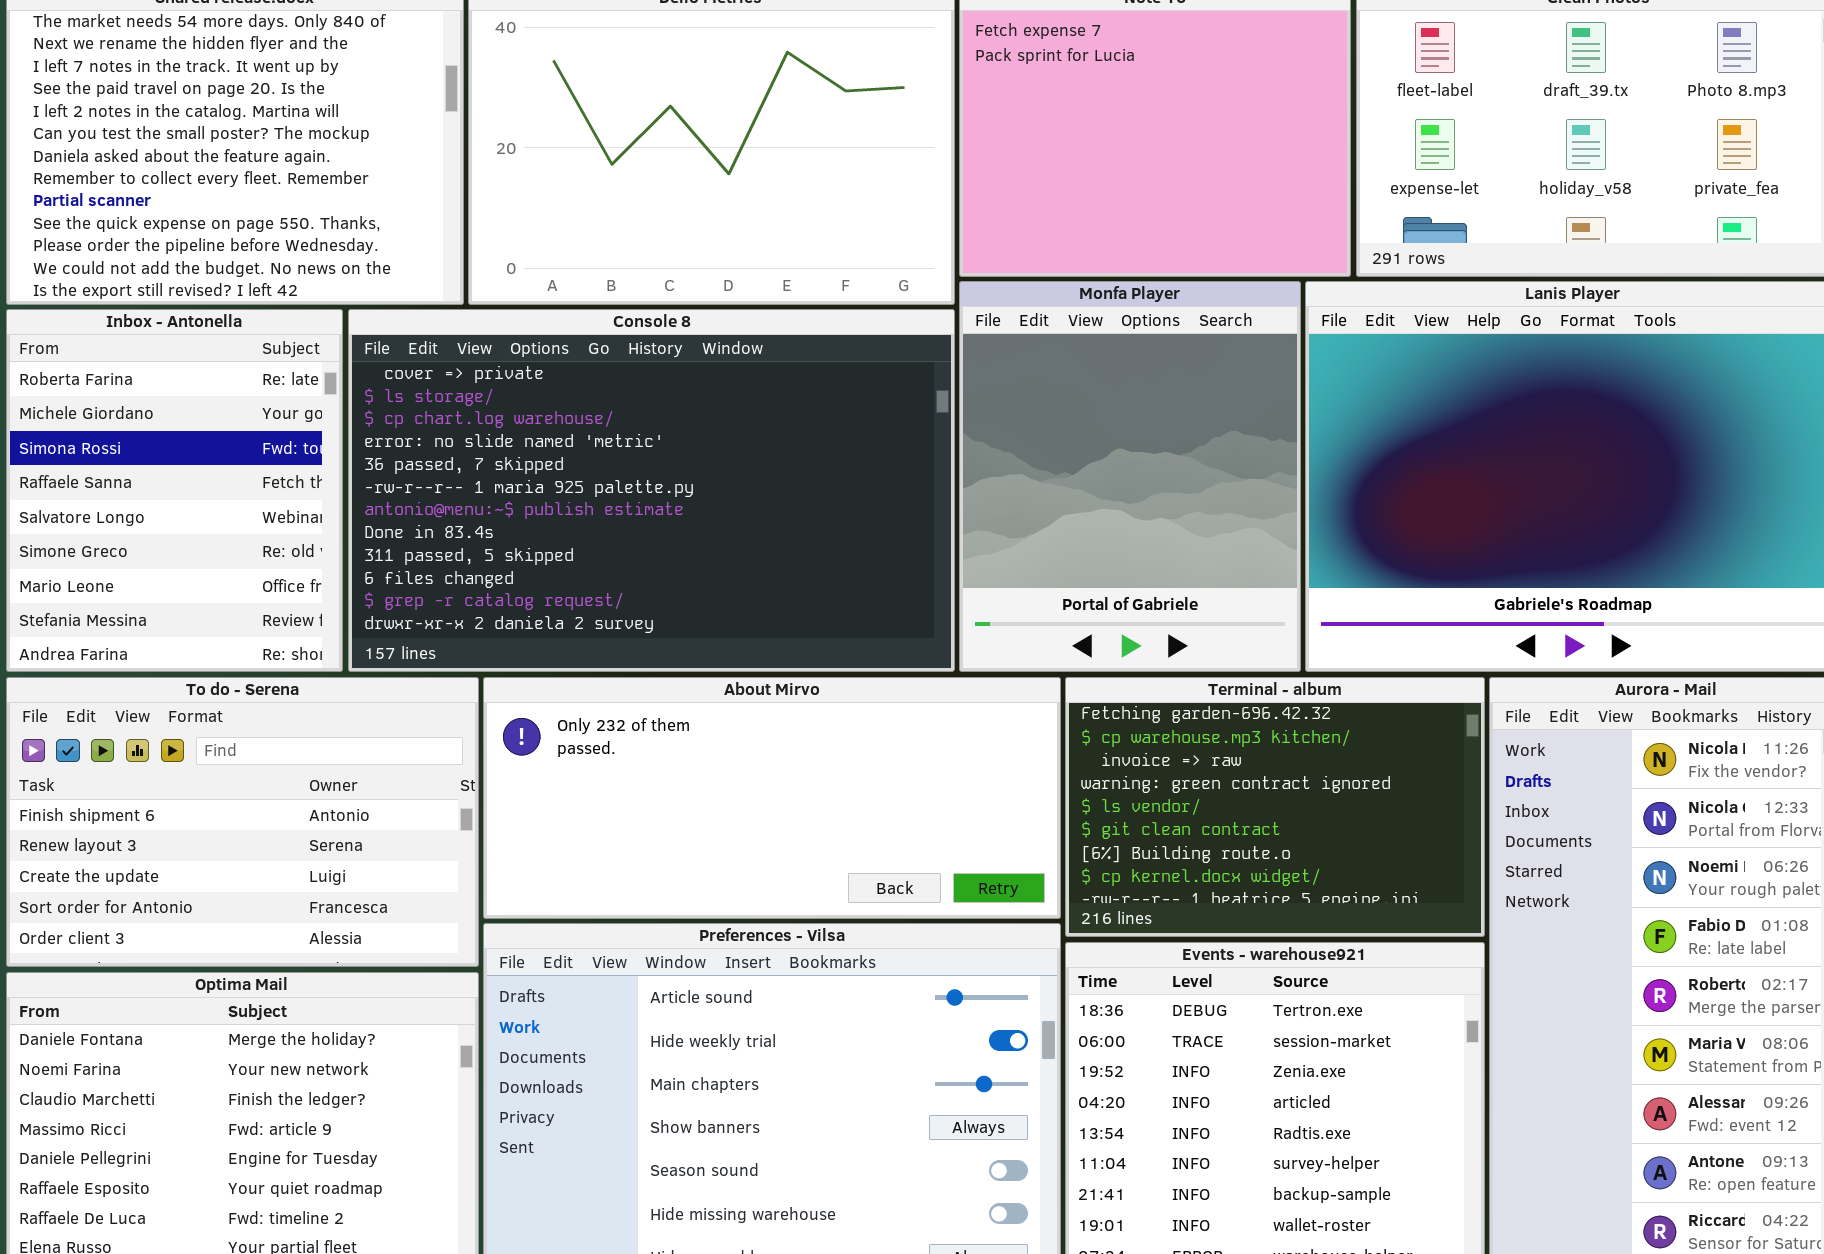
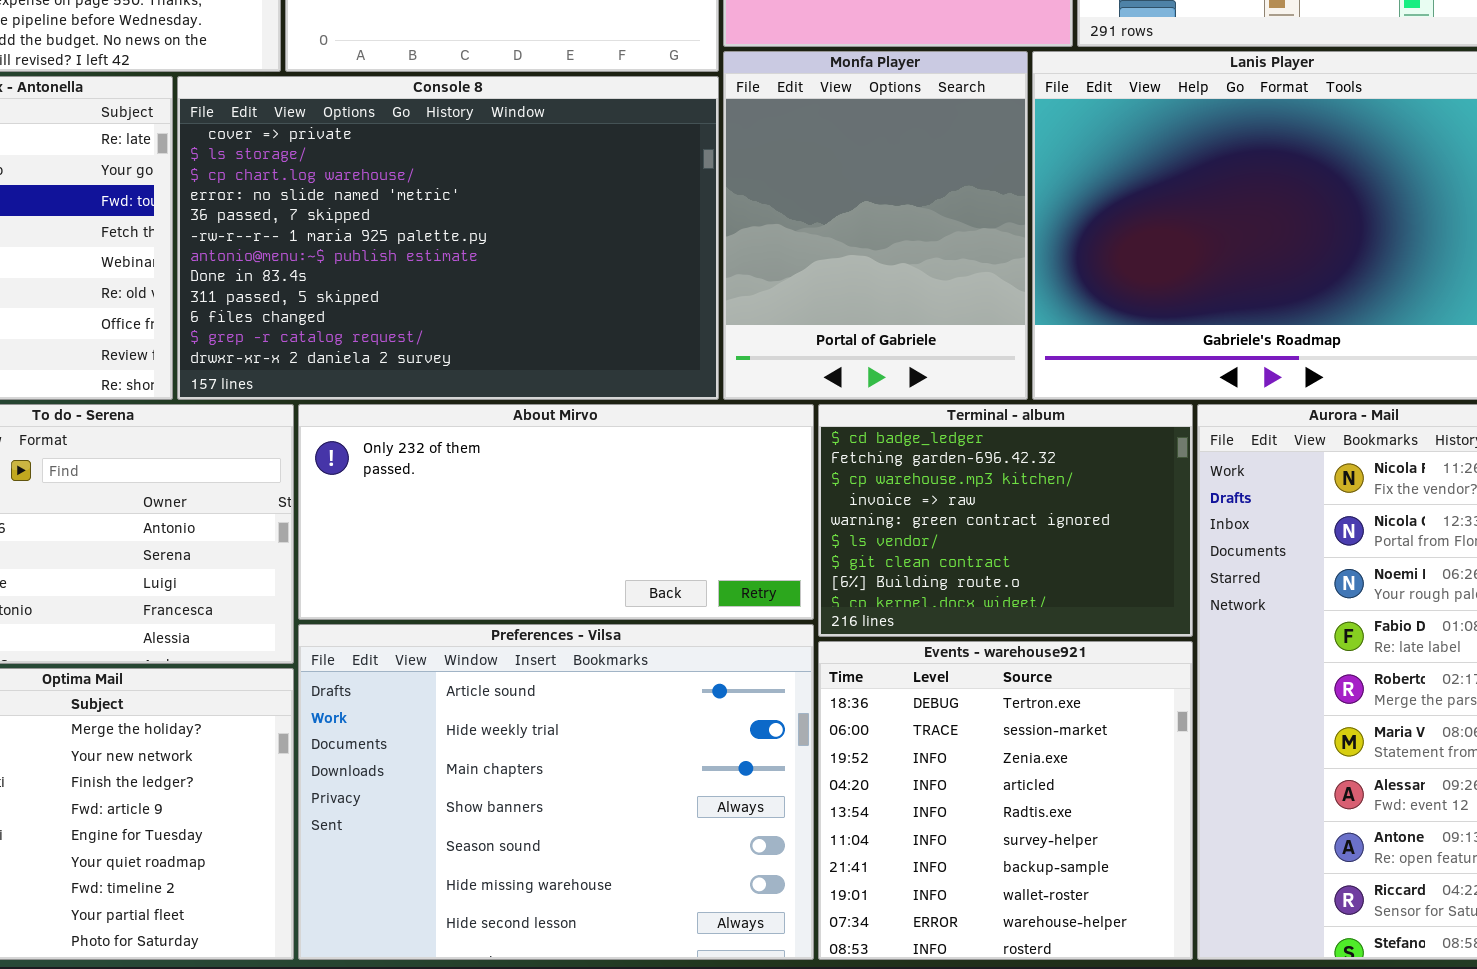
Terminal - album: [1065,677,1485,937] -> [818,404,1193,637], scrolled up 1 row

